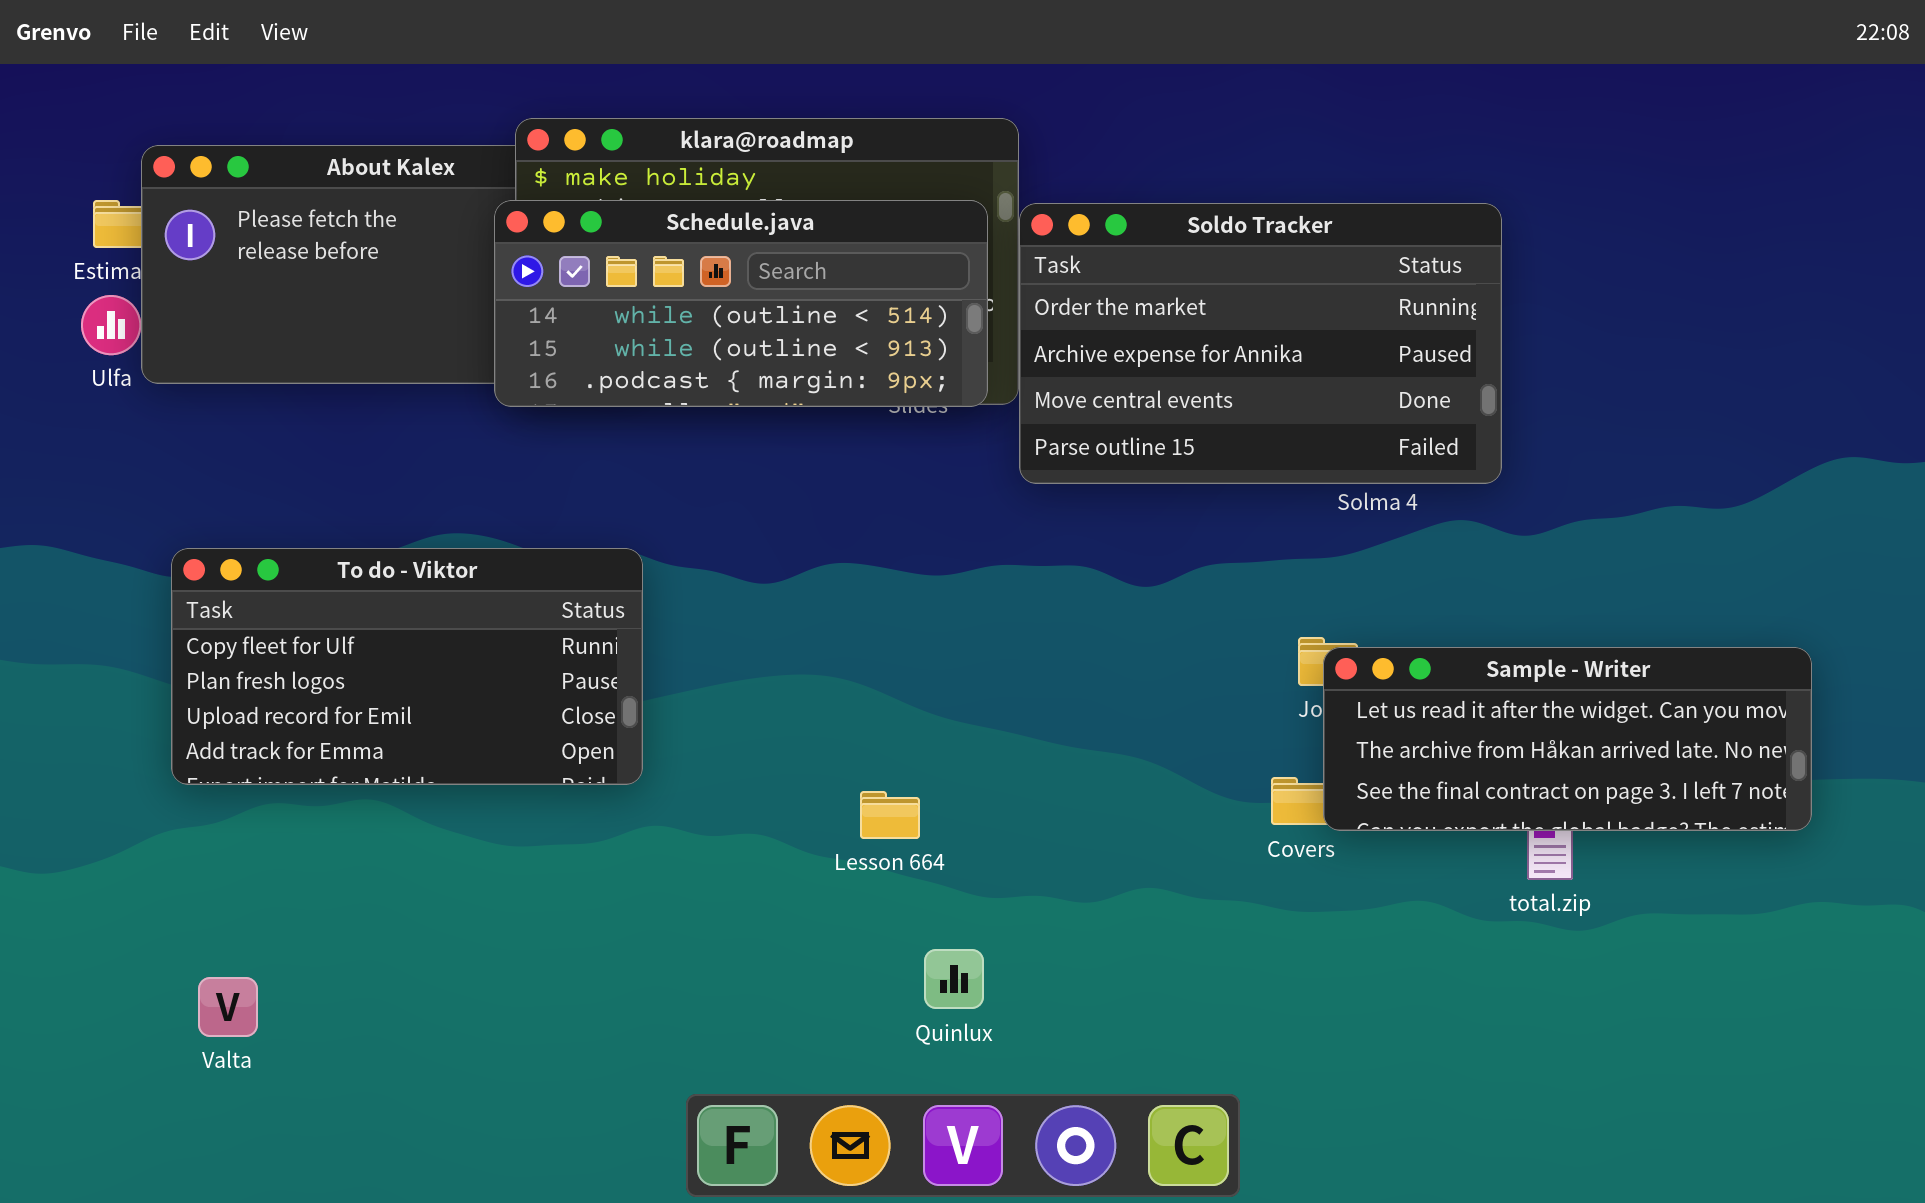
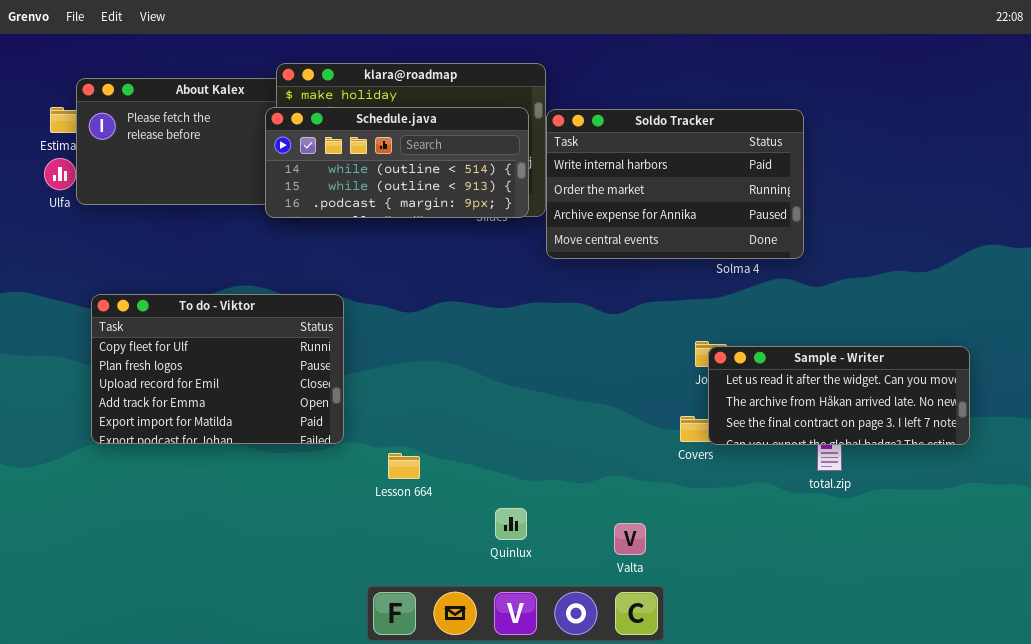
Soldo Tracker: [1019,203,1502,484] -> [546,109,804,259], scrolled up 1 row
To do - Viktor: [171,548,643,785] -> [91,294,344,444], resized
Lesson 664: [860,791,920,839] -> [388,453,420,479], moved
Valta: [198,977,258,1037] -> [614,523,646,555], moved

